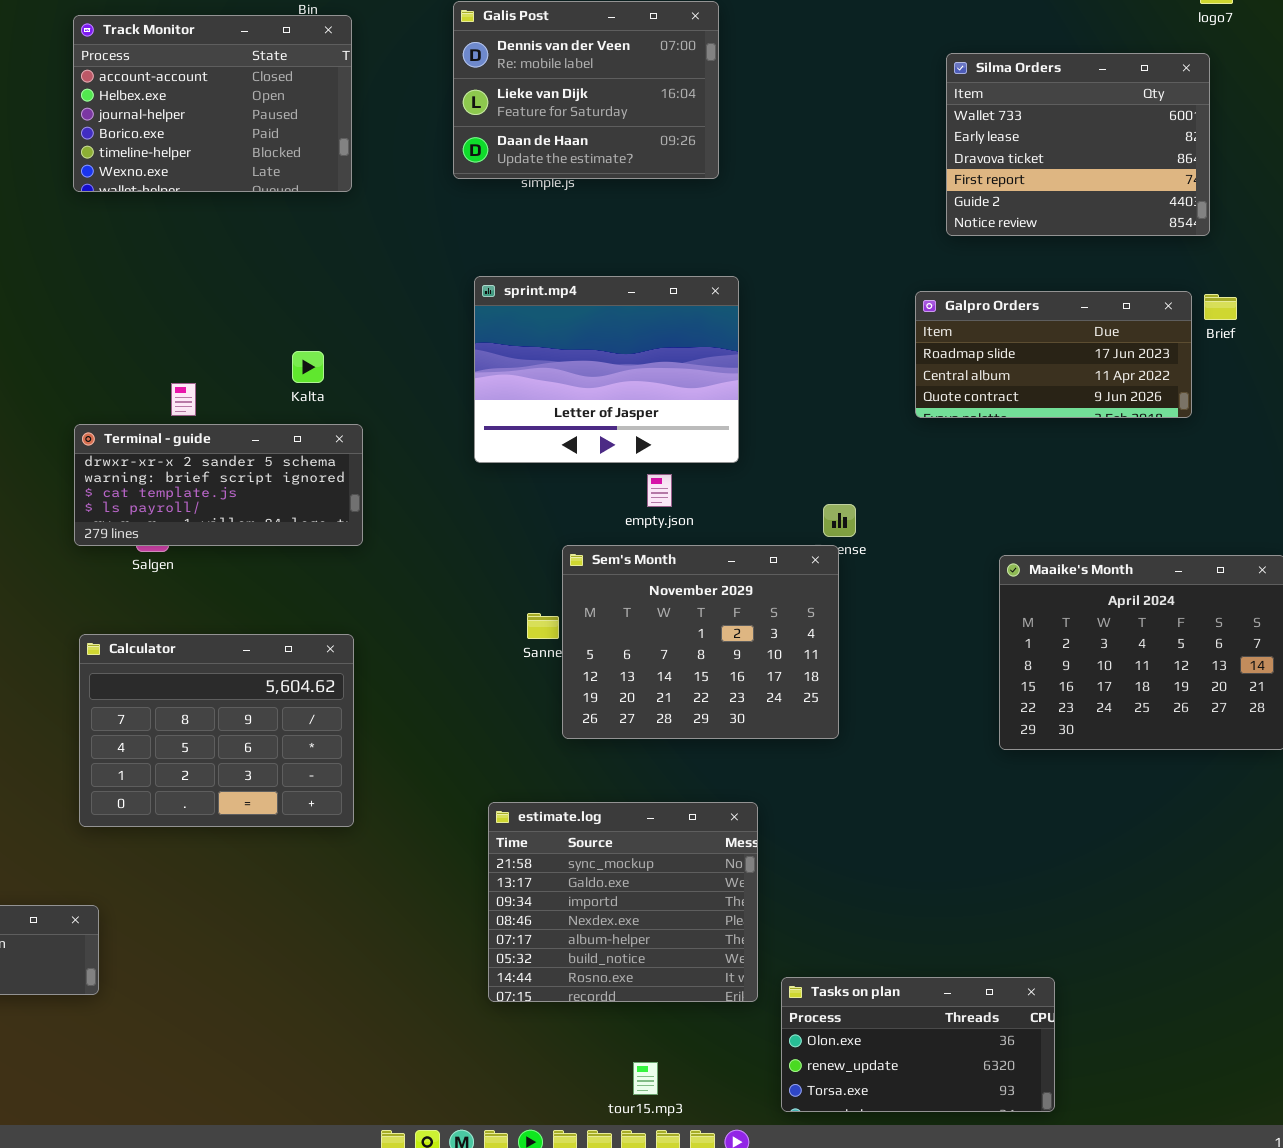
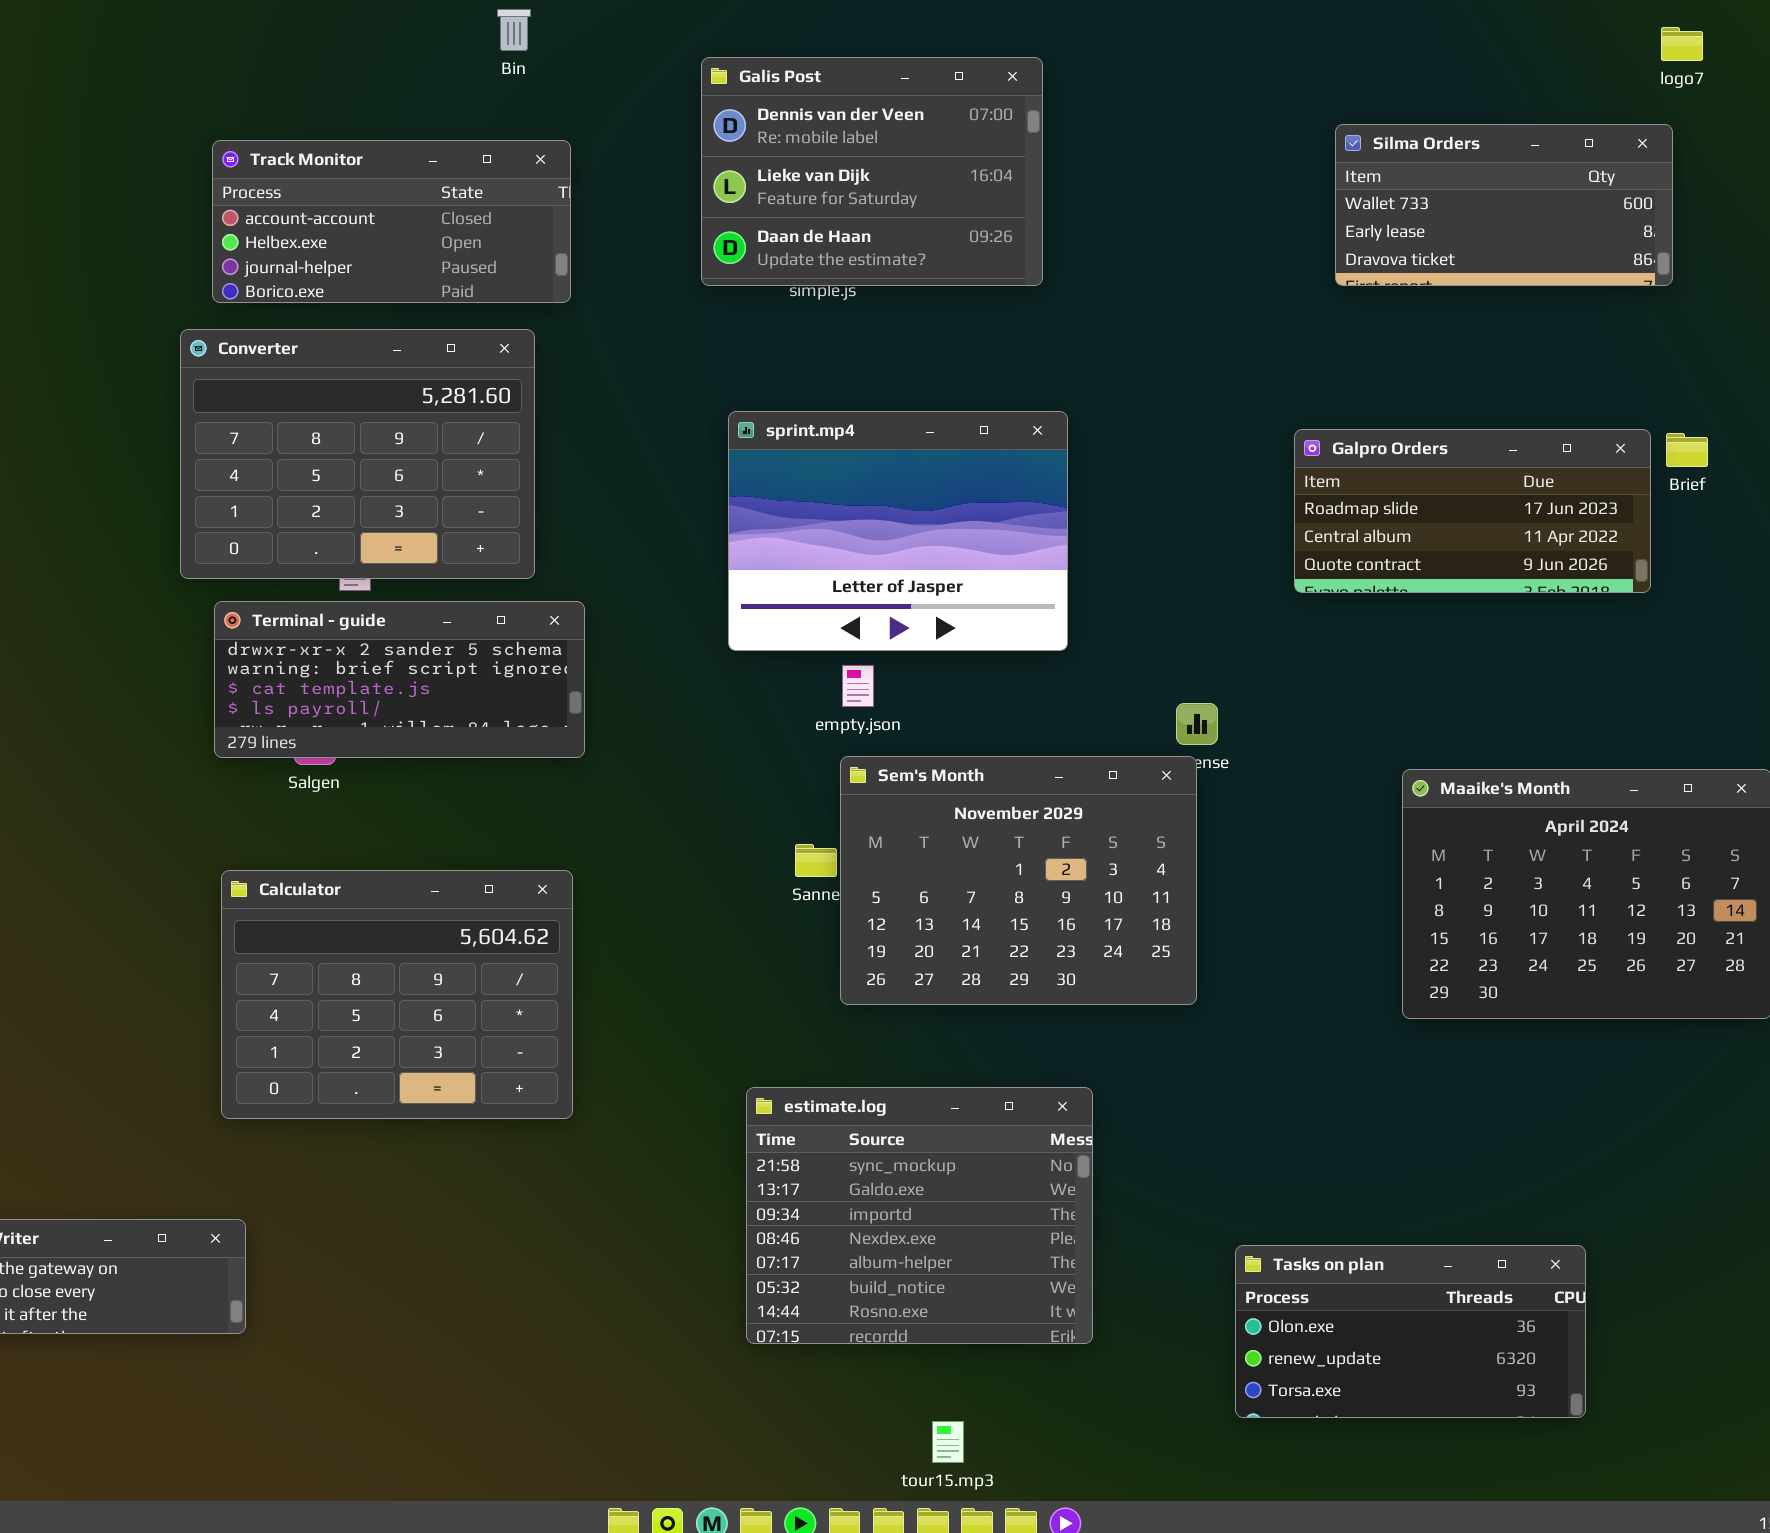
Track Monitor: [73,15,352,192] -> [212,140,571,303], resized
Silma Orders: [946,53,1210,236] -> [1335,124,1673,286], resized
Converter: none -> [180,329,535,579], opened
empty.json: [647,474,672,507] -> [842,665,874,707], moved
Tasks on plan: [781,977,1055,1112] -> [1235,1245,1586,1418], moved

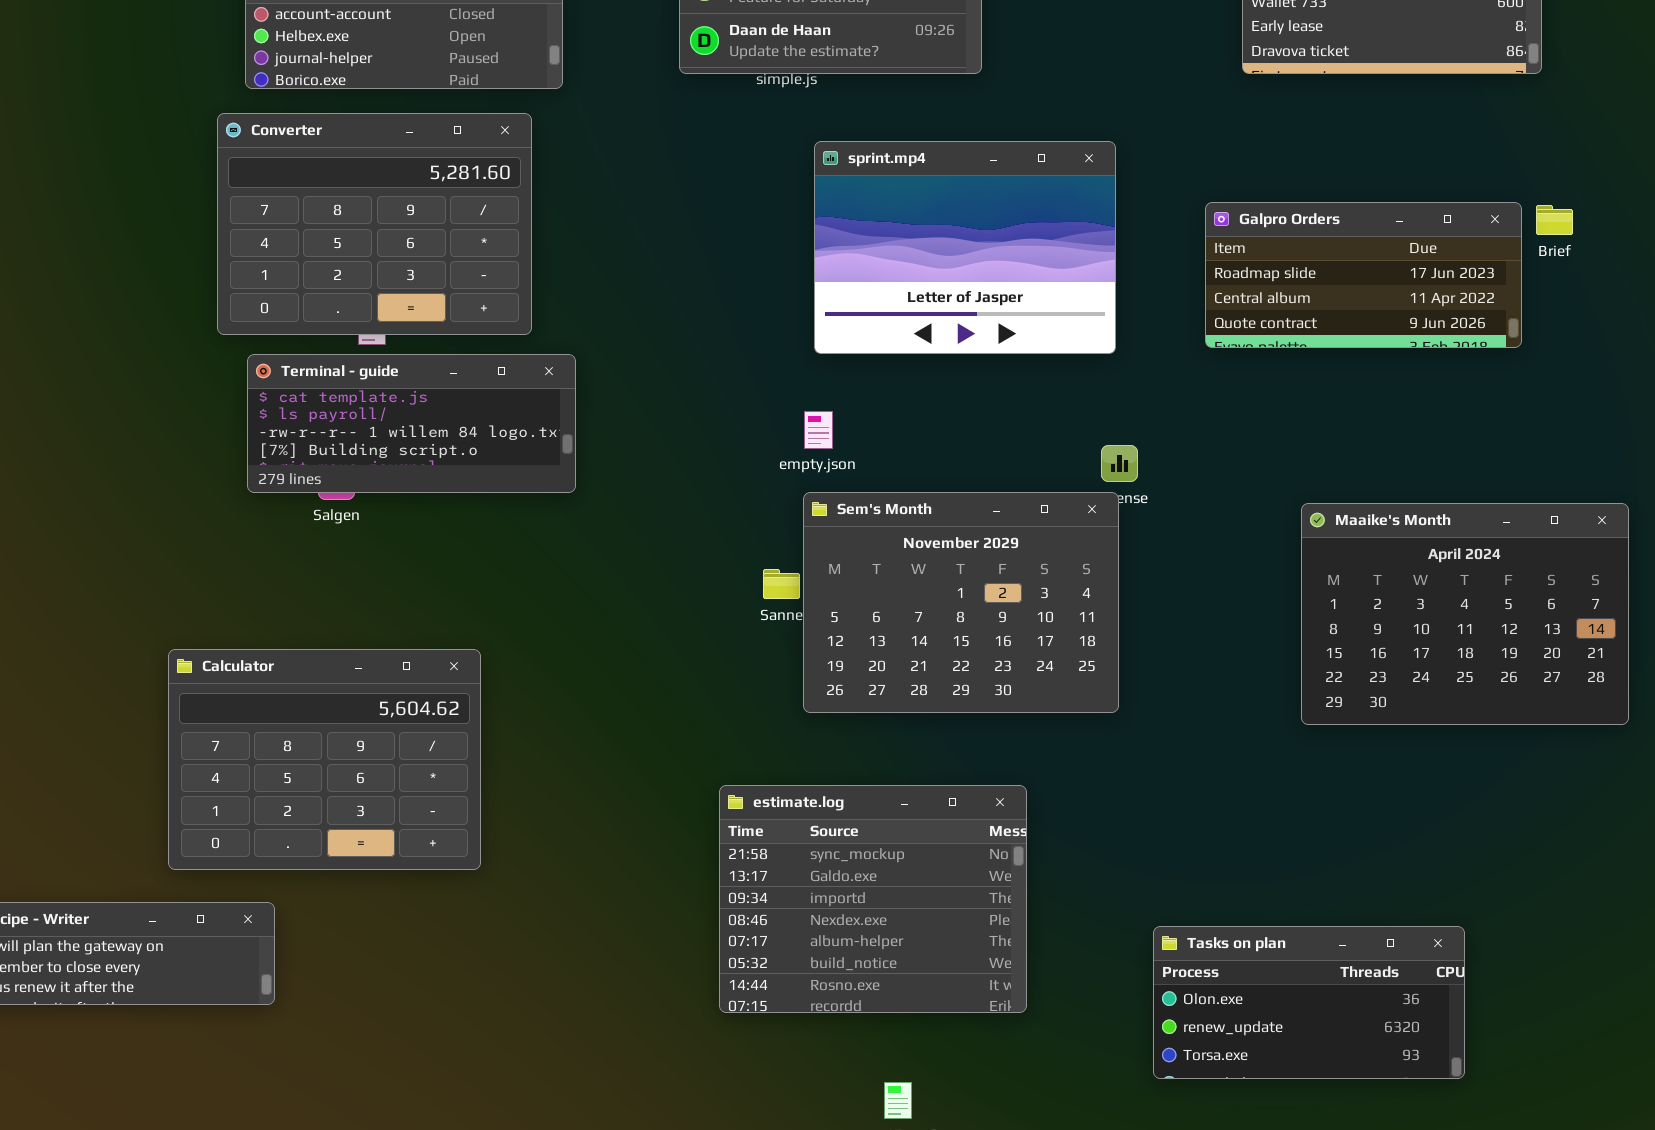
sprint.mp4: [728,411,1068,651] -> [814,141,1116,354], moved
Terminal - guide: [214,601,585,758] -> [247,354,576,493], scrolled down 2 rows
Calculator: [221,870,573,1119] -> [168,649,481,870], moved

